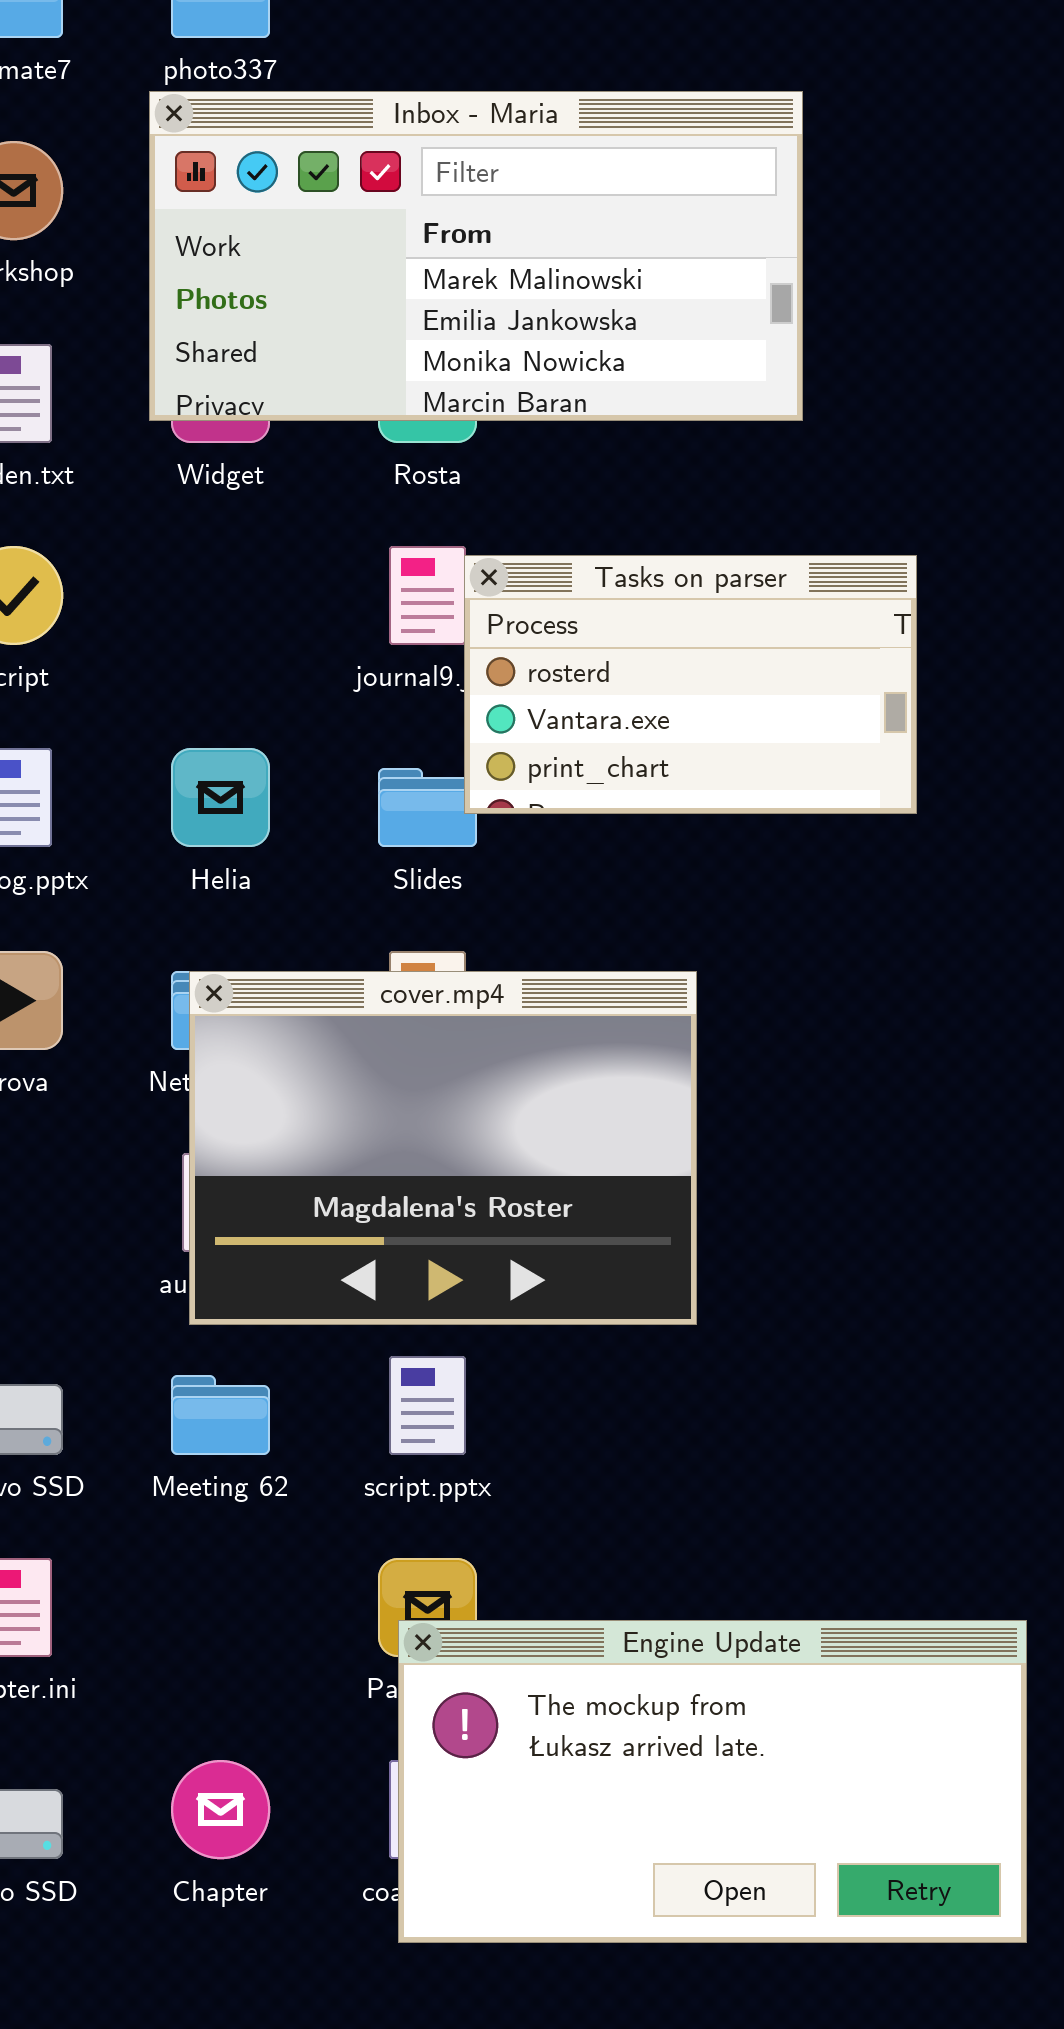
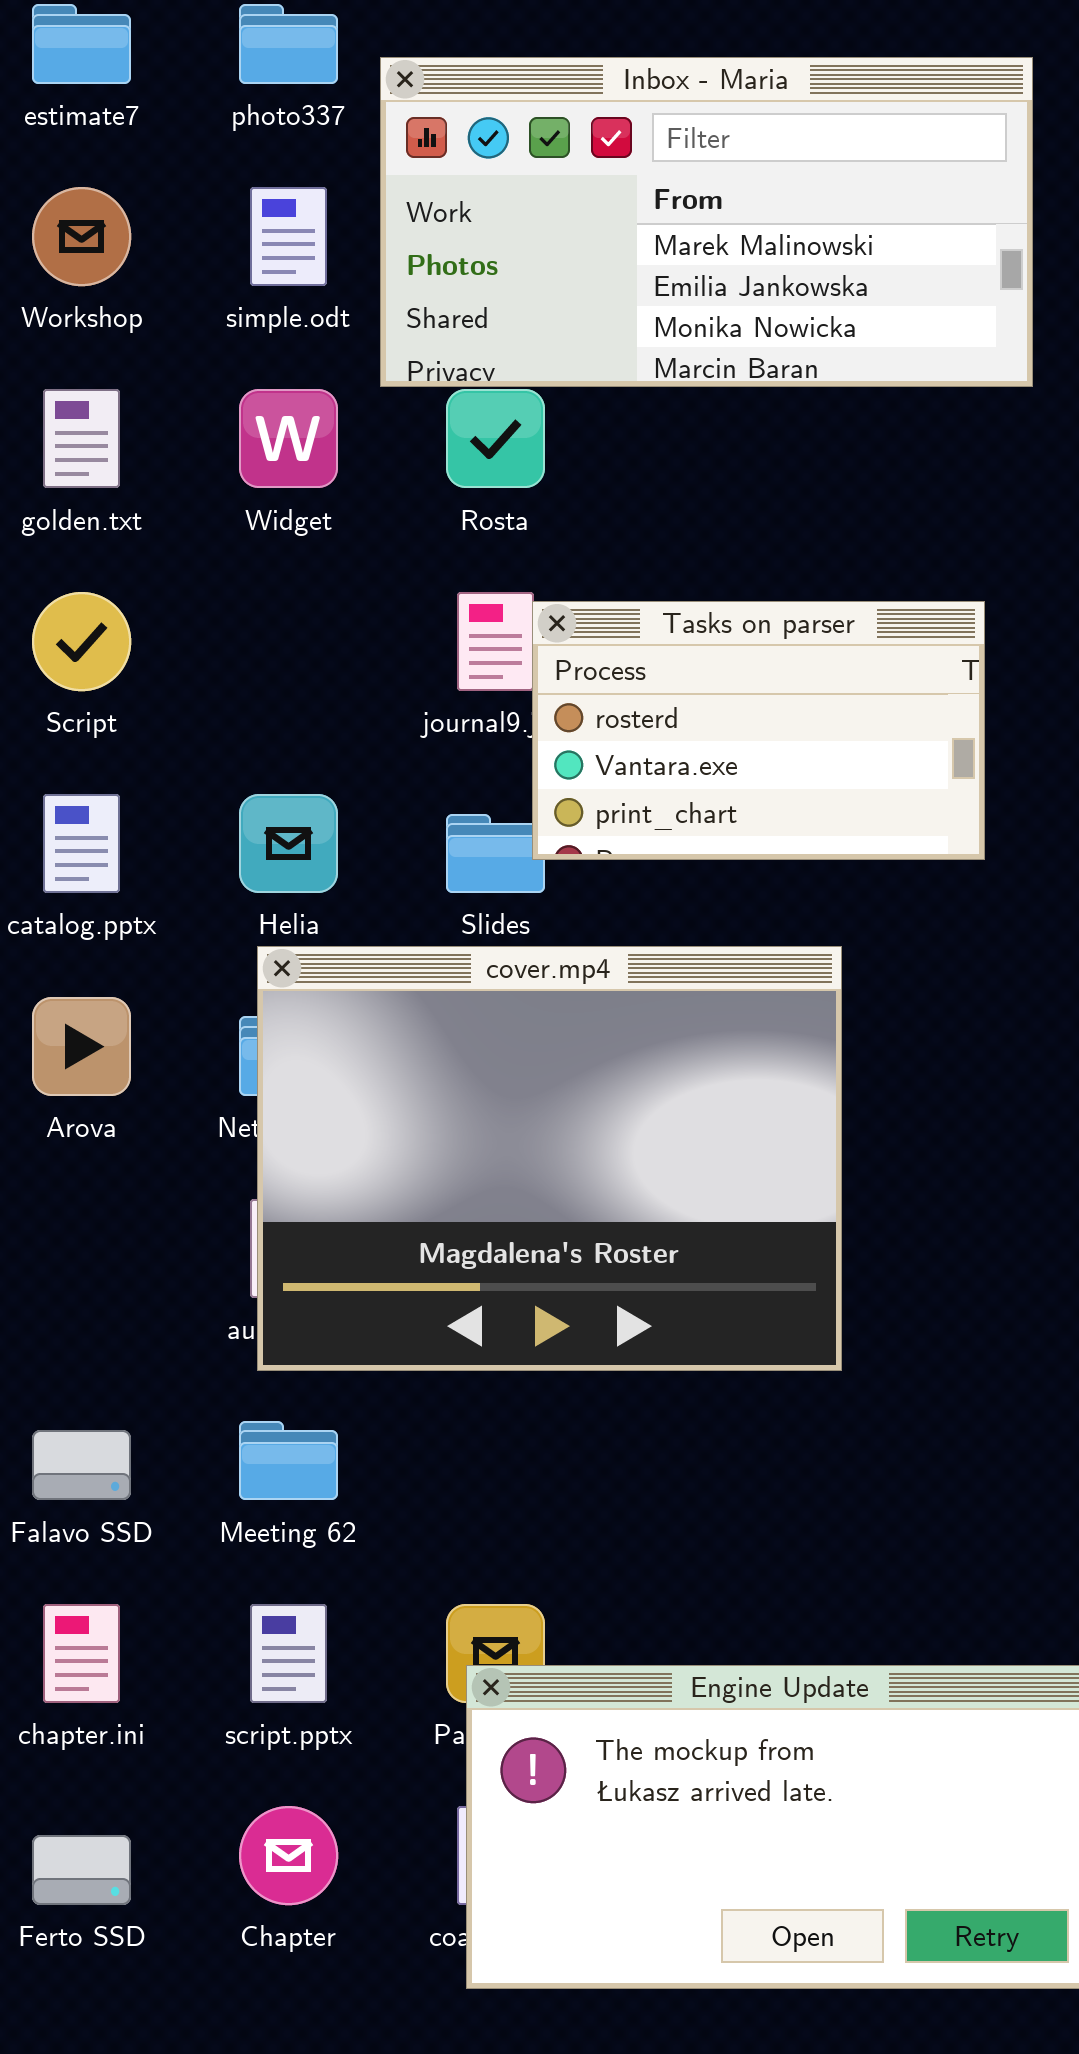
Inbox - Maria: [149,91,803,421] -> [380,57,1033,387], moved
cover.mp4: [189,971,697,1325] -> [257,946,842,1371], resized
script.pptx: [389,1356,466,1455] -> [250,1604,327,1703], moved

